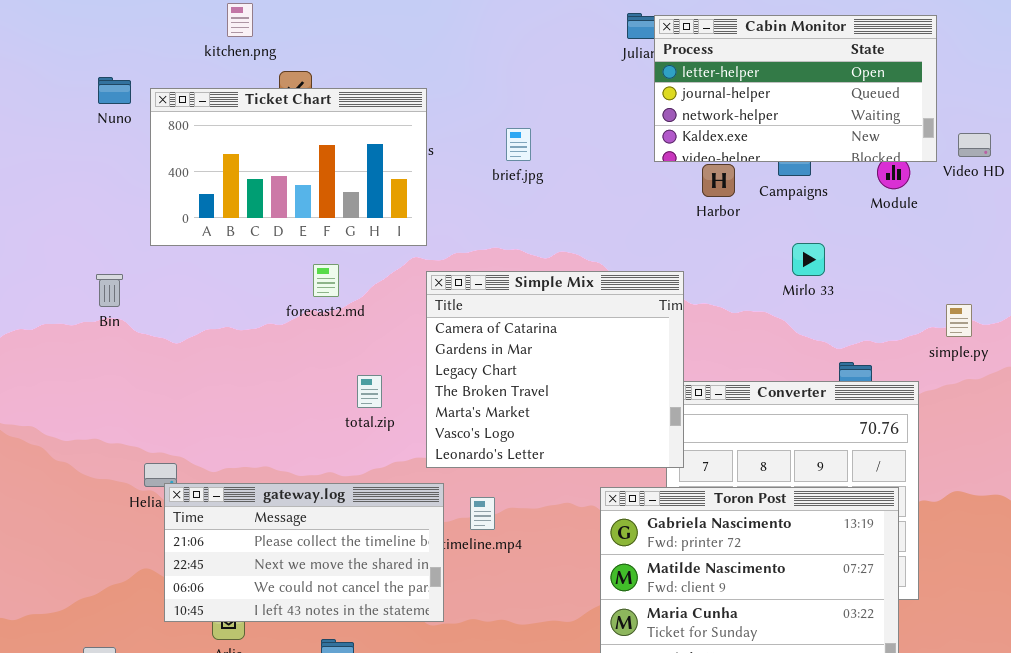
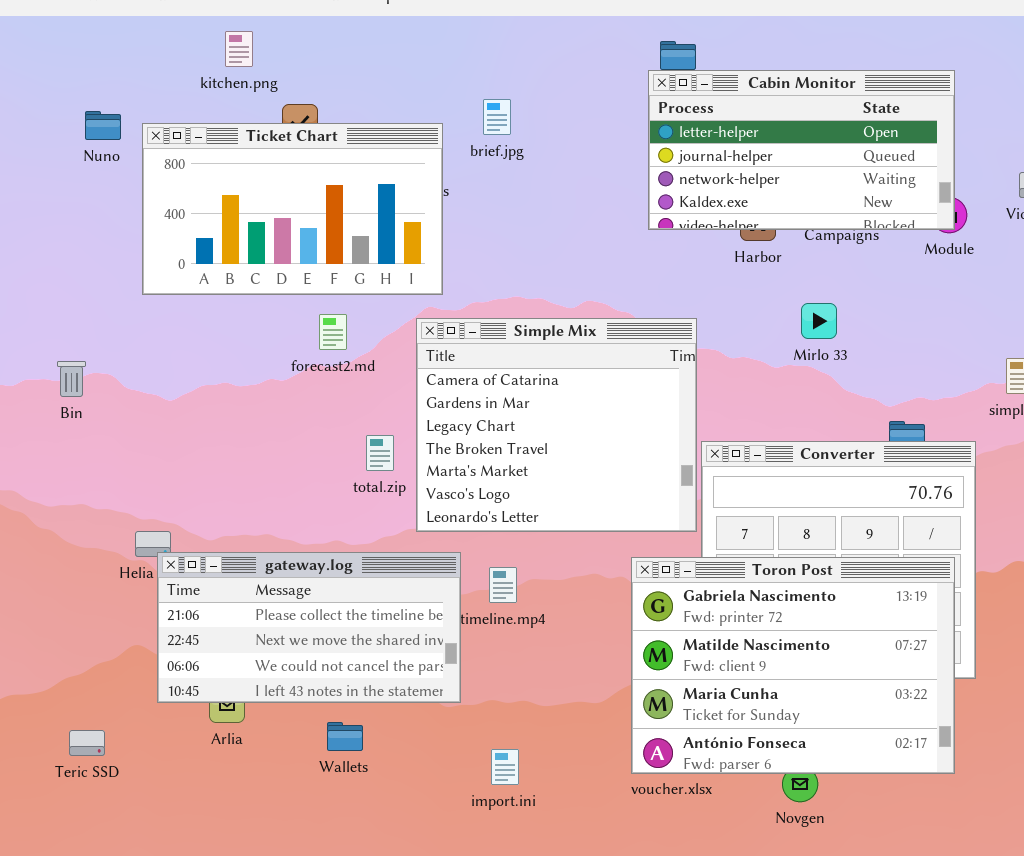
Cabin Monitor: [654,15,937,162] -> [648,70,955,230], moved
brief.jpg: [506,128,531,161] -> [483,99,511,135], moved
Mirlo 33: [792,243,825,276] -> [801,303,837,339], moved
Simple Mix: [426,271,684,468] -> [416,318,697,532], moved
Bin: [96,274,123,307] -> [57,361,86,397], moved

